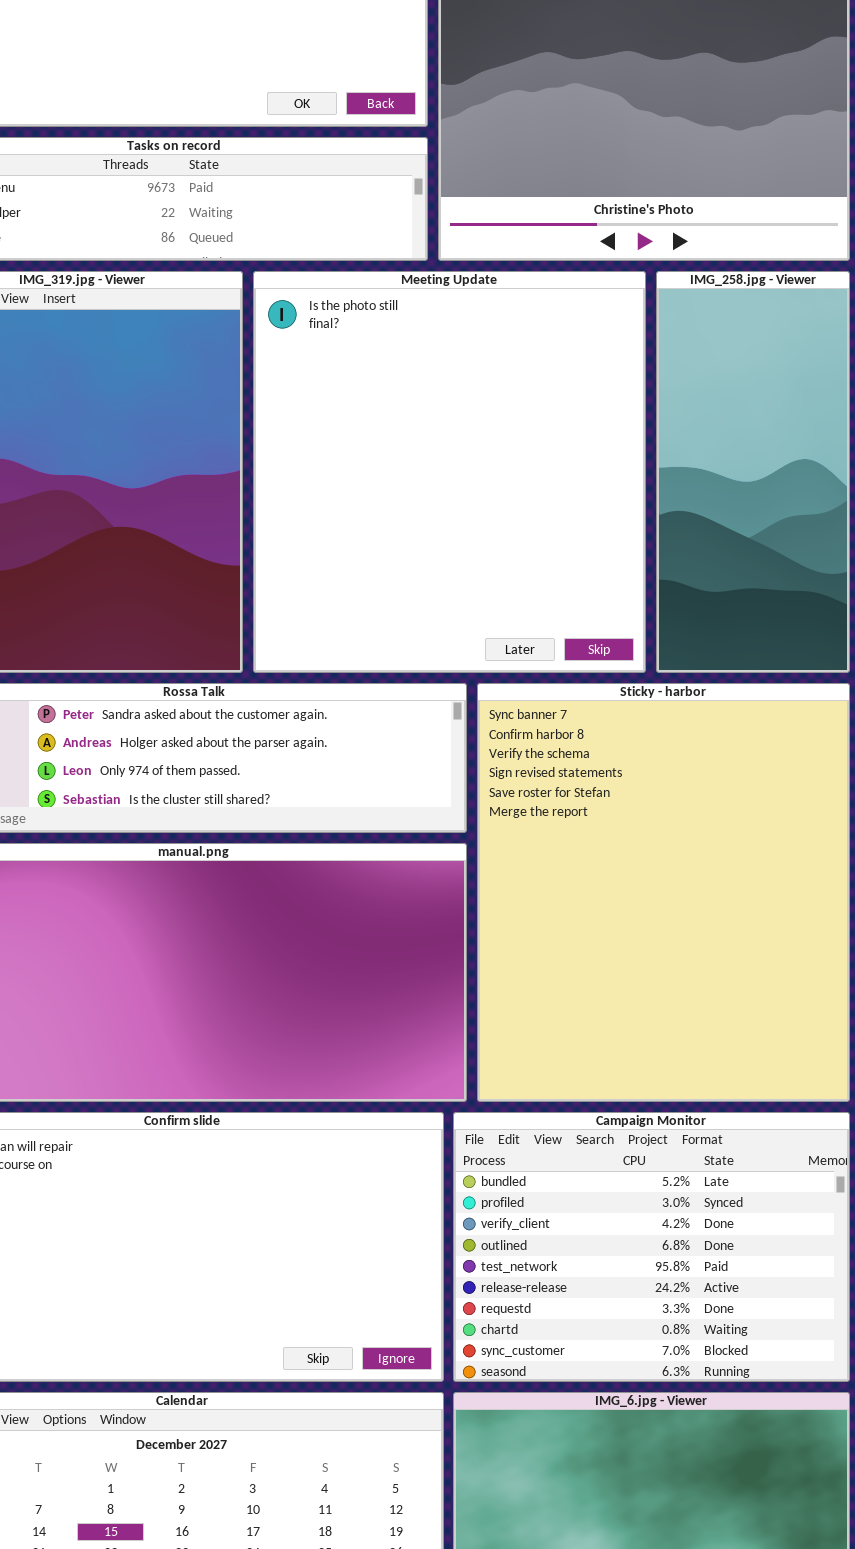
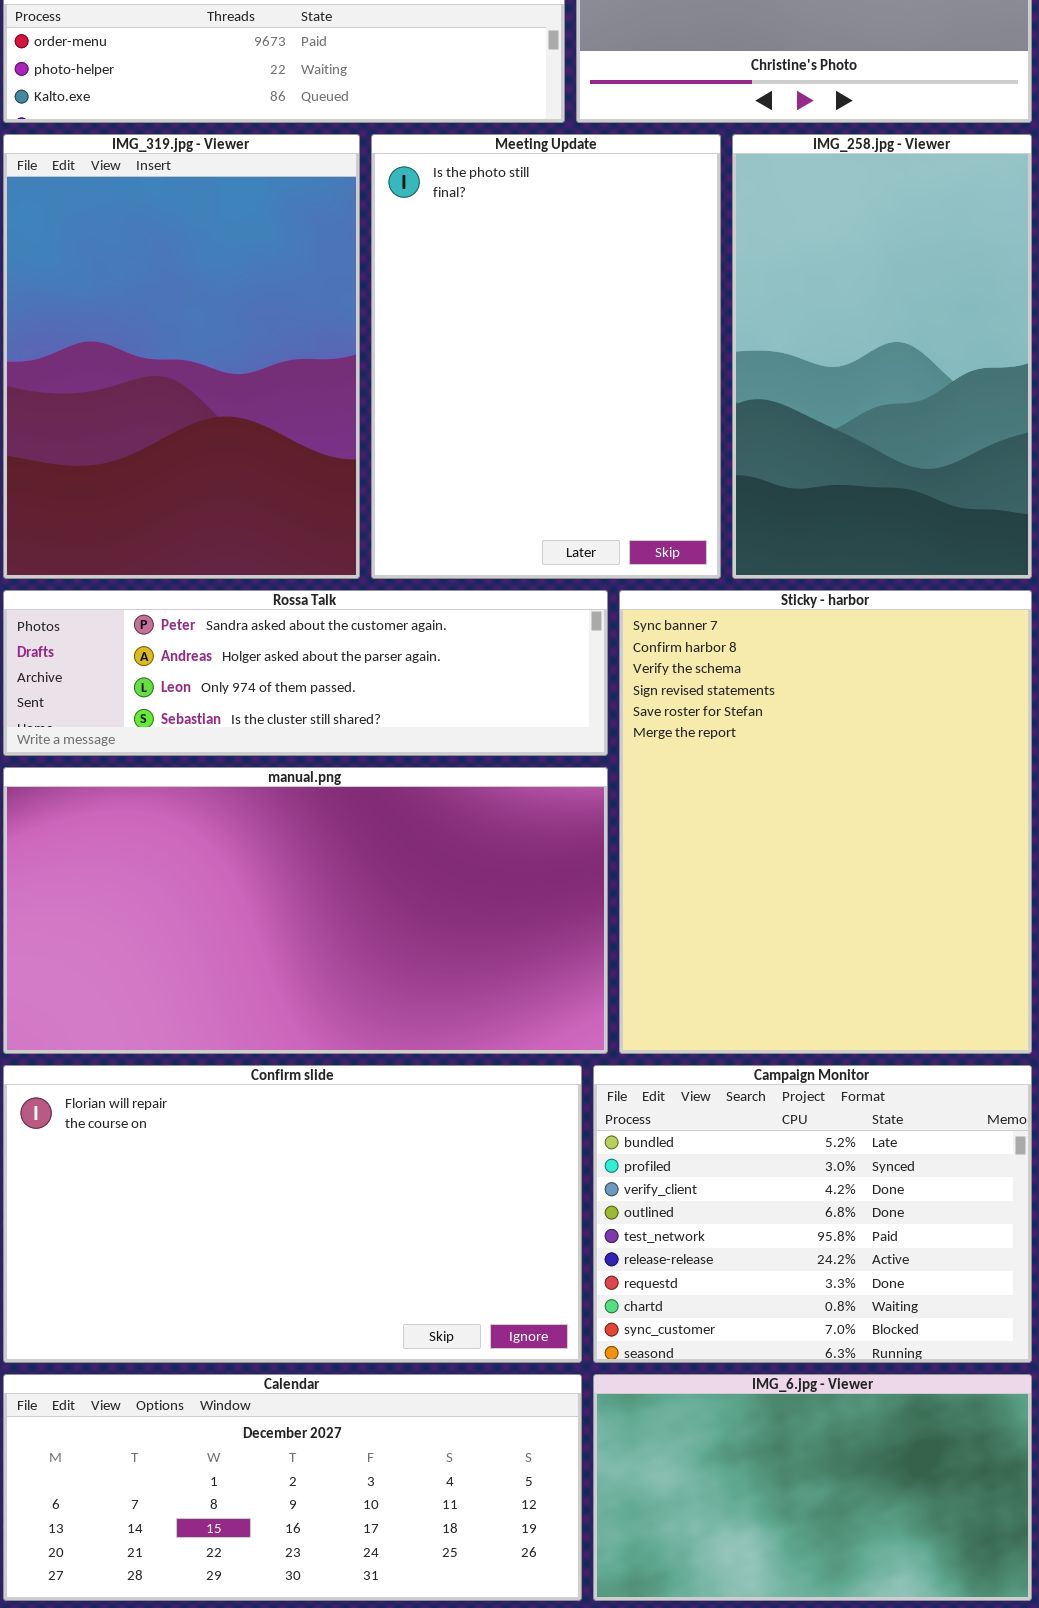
Meeting Update: [253,271,646,673] -> [371,134,721,579], resized
IMG_258.jpg - Viewer: [656,271,850,673] -> [732,134,1032,579], resized

